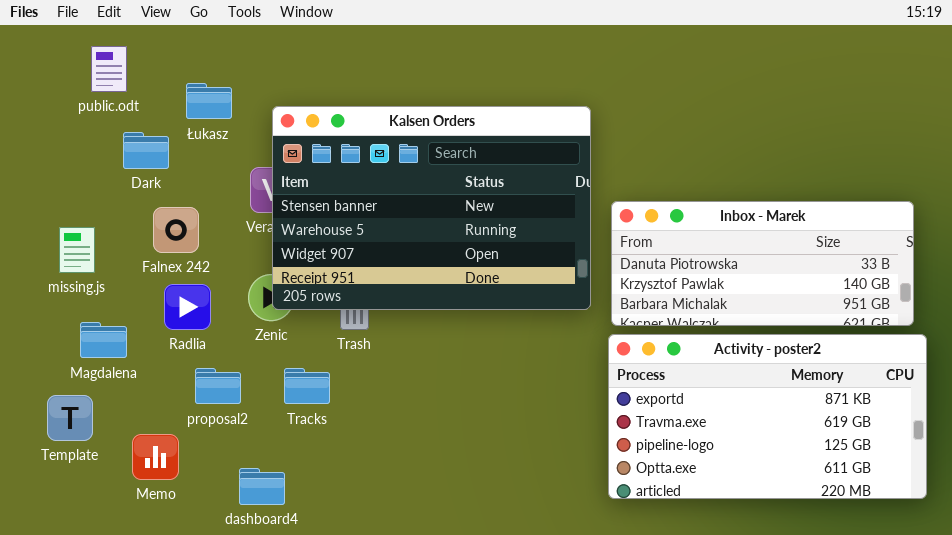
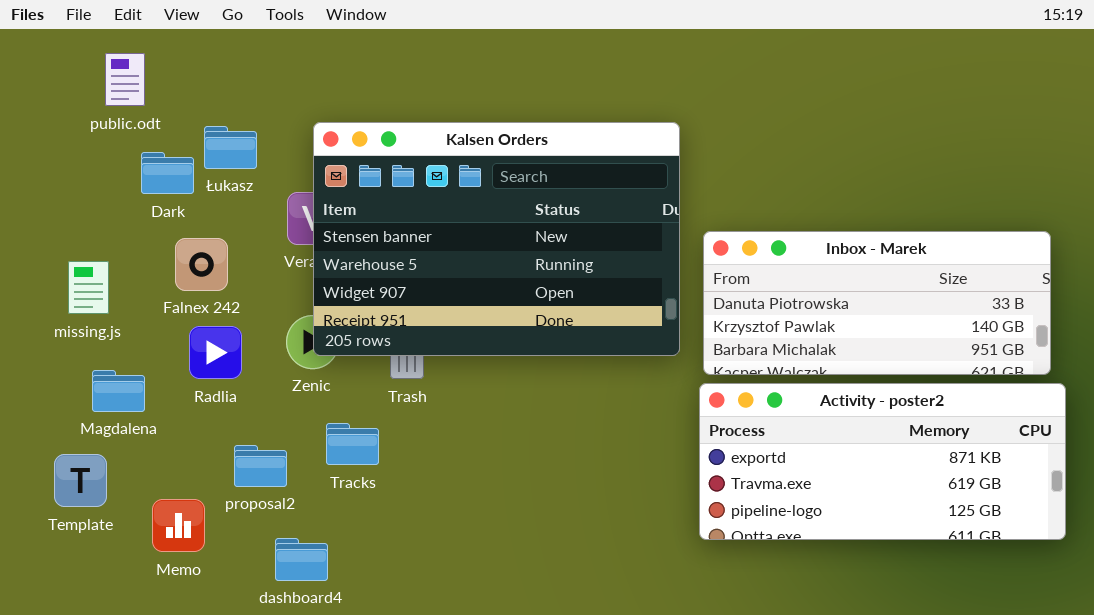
Łukasz: [186,83,232,119] -> [204,126,257,169], moved
Activity - poster2: [608,334,927,499] -> [699,383,1066,540], resized
proposal2: [195,368,241,404] -> [234,445,287,487], moved

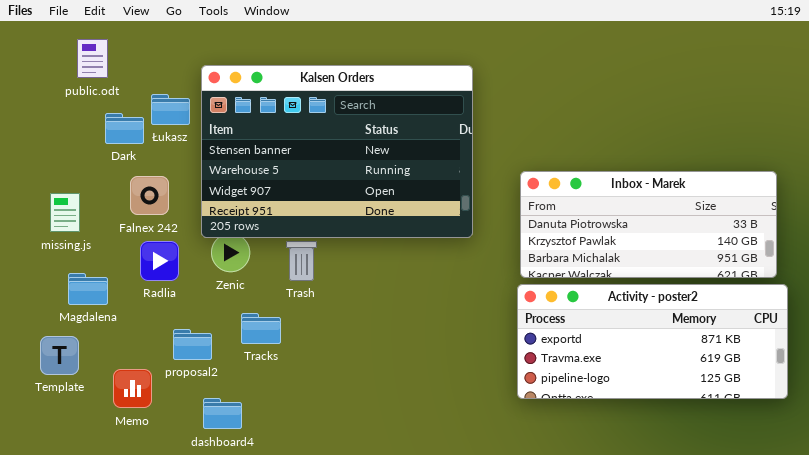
Kalsen Orders: [313,122,680,356] -> [201,65,473,238], moved

